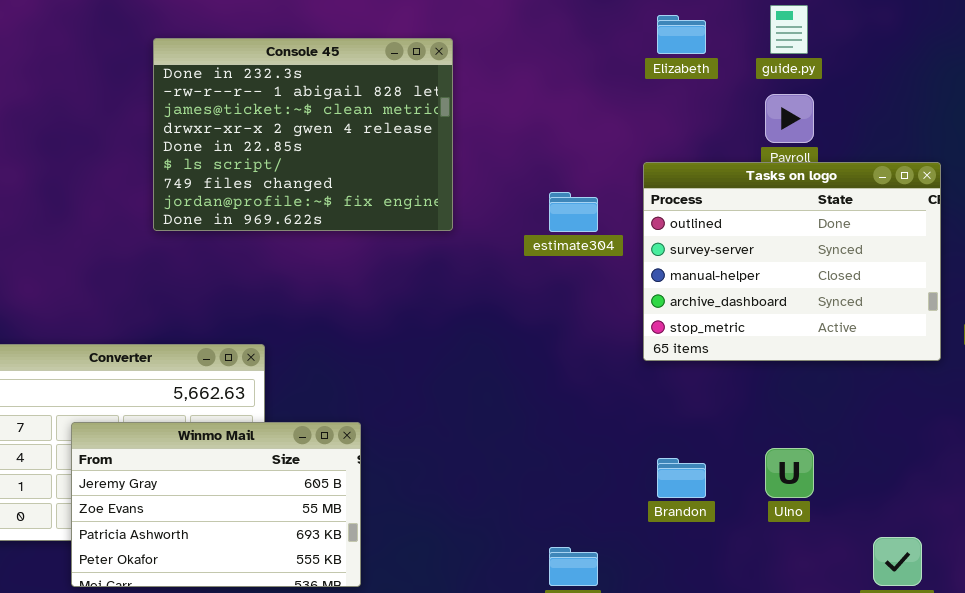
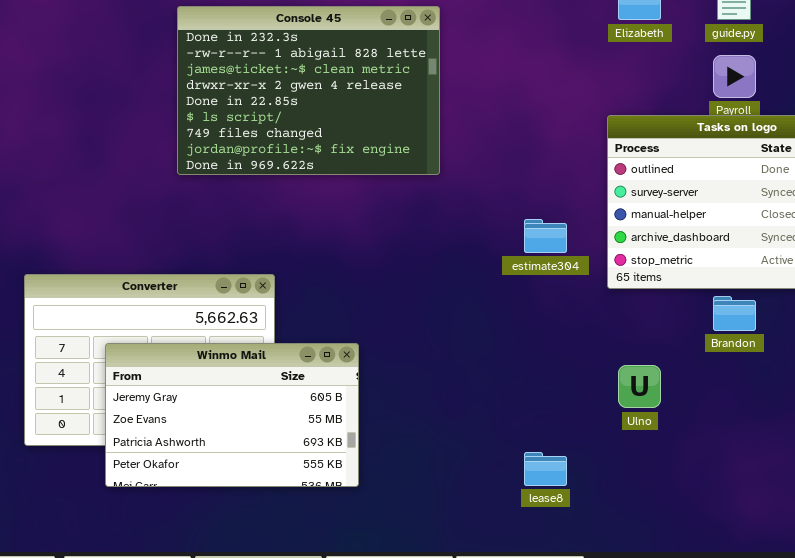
estimate304: [549,192,598,232] -> [524,219,567,253], moved
Ulno: [765,448,814,498] -> [618,365,661,408], moved
Brandon: [657,458,706,498] -> [713,296,756,331], moved

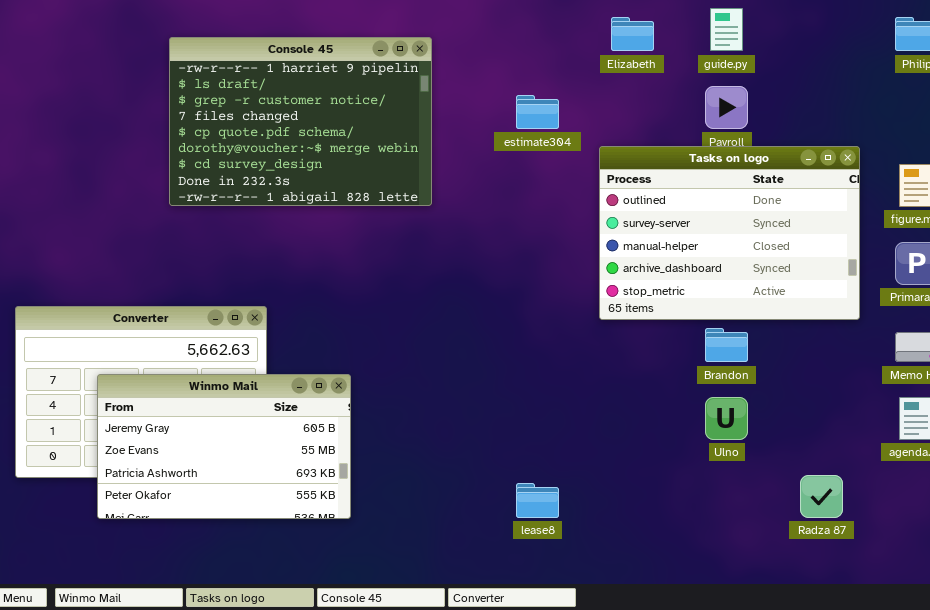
Console 45: [177,6,440,175] -> [169,37,432,206], scrolled up 7 rows
estimate304: [524,219,567,253] -> [516,95,559,129], moved
Ulno: [618,365,661,408] -> [705,397,748,440], moved

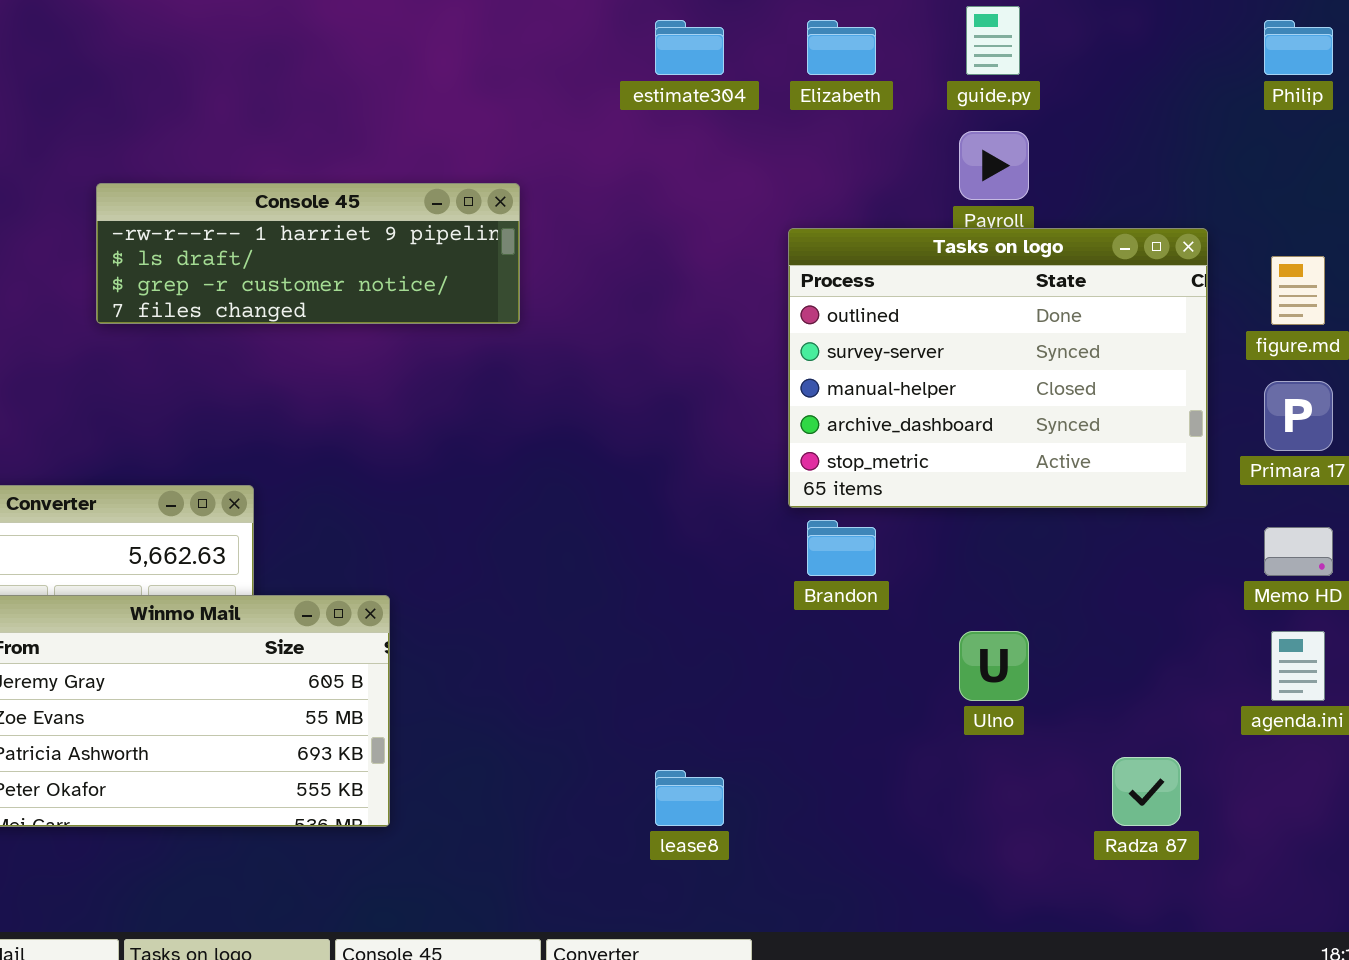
Console 45: [169,37,432,206] -> [96,183,520,324], resized
estimate304: [516,95,559,129] -> [655,20,724,75], moved
Brandon: [705,328,748,362] -> [807,520,876,576], moved

